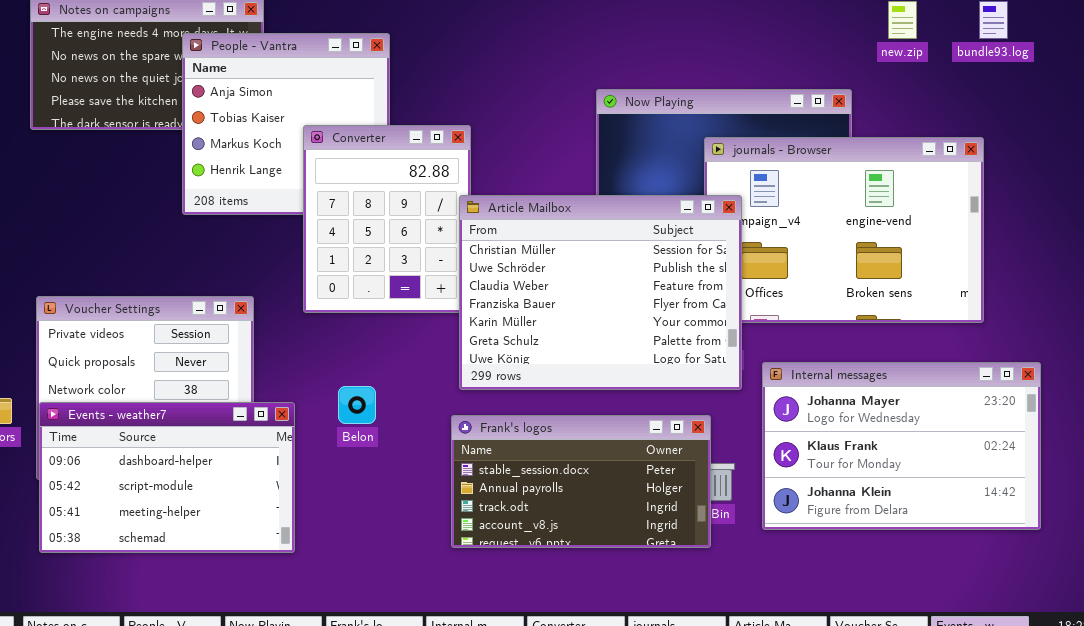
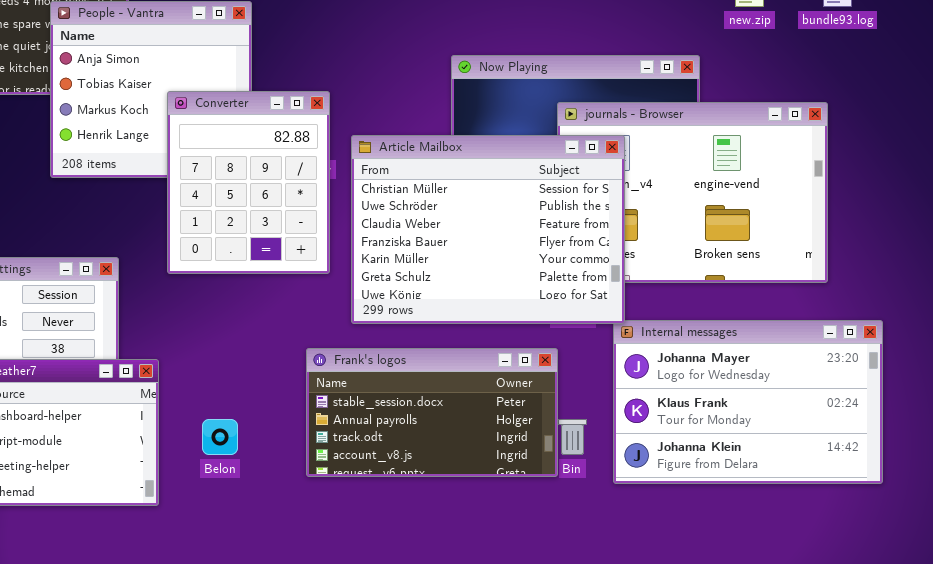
Article Mailbox: [459,195,742,390] -> [351,135,625,324], moved
Belon: [338,386,376,424] -> [202,419,238,455], moved
Frank's logos: [451,415,711,548] -> [306,348,558,477], moved

